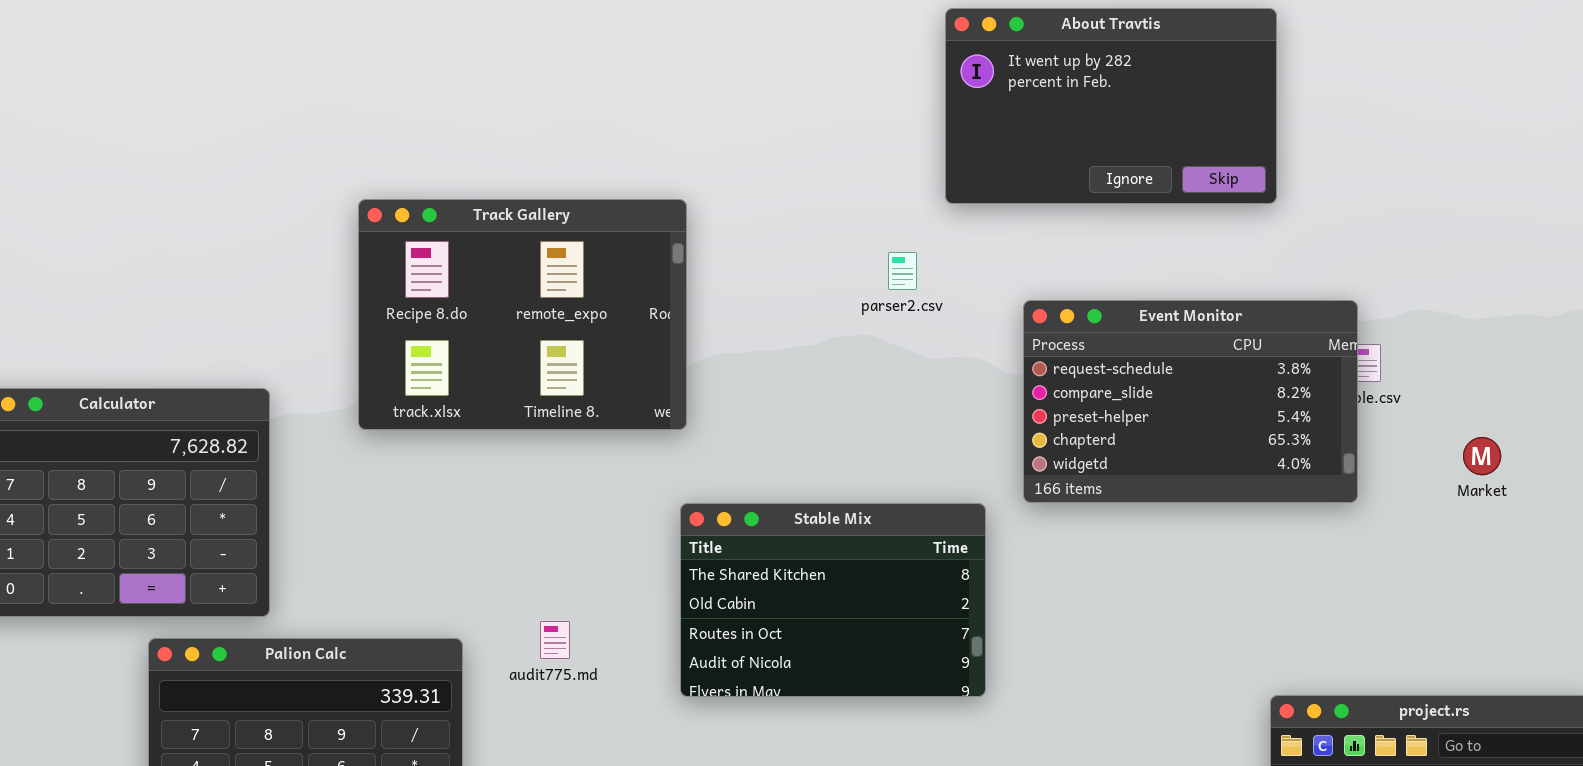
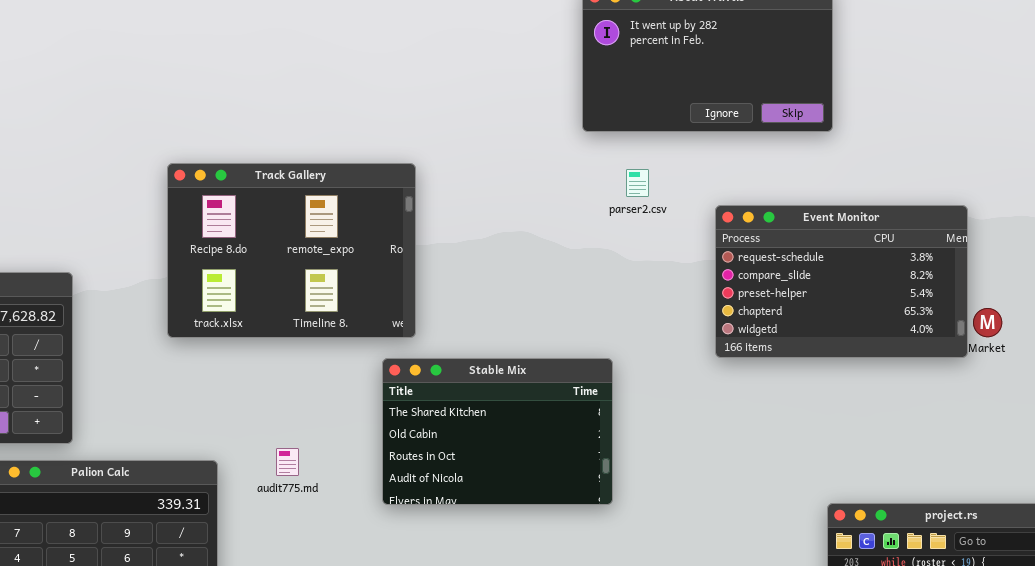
Track Gallery: [358,199,687,430] -> [167,163,416,338], moved
parser2.csv: [888,252,917,290] -> [626,169,649,197], moved
Event Monitor: [1023,300,1358,503] -> [715,205,968,358], moved

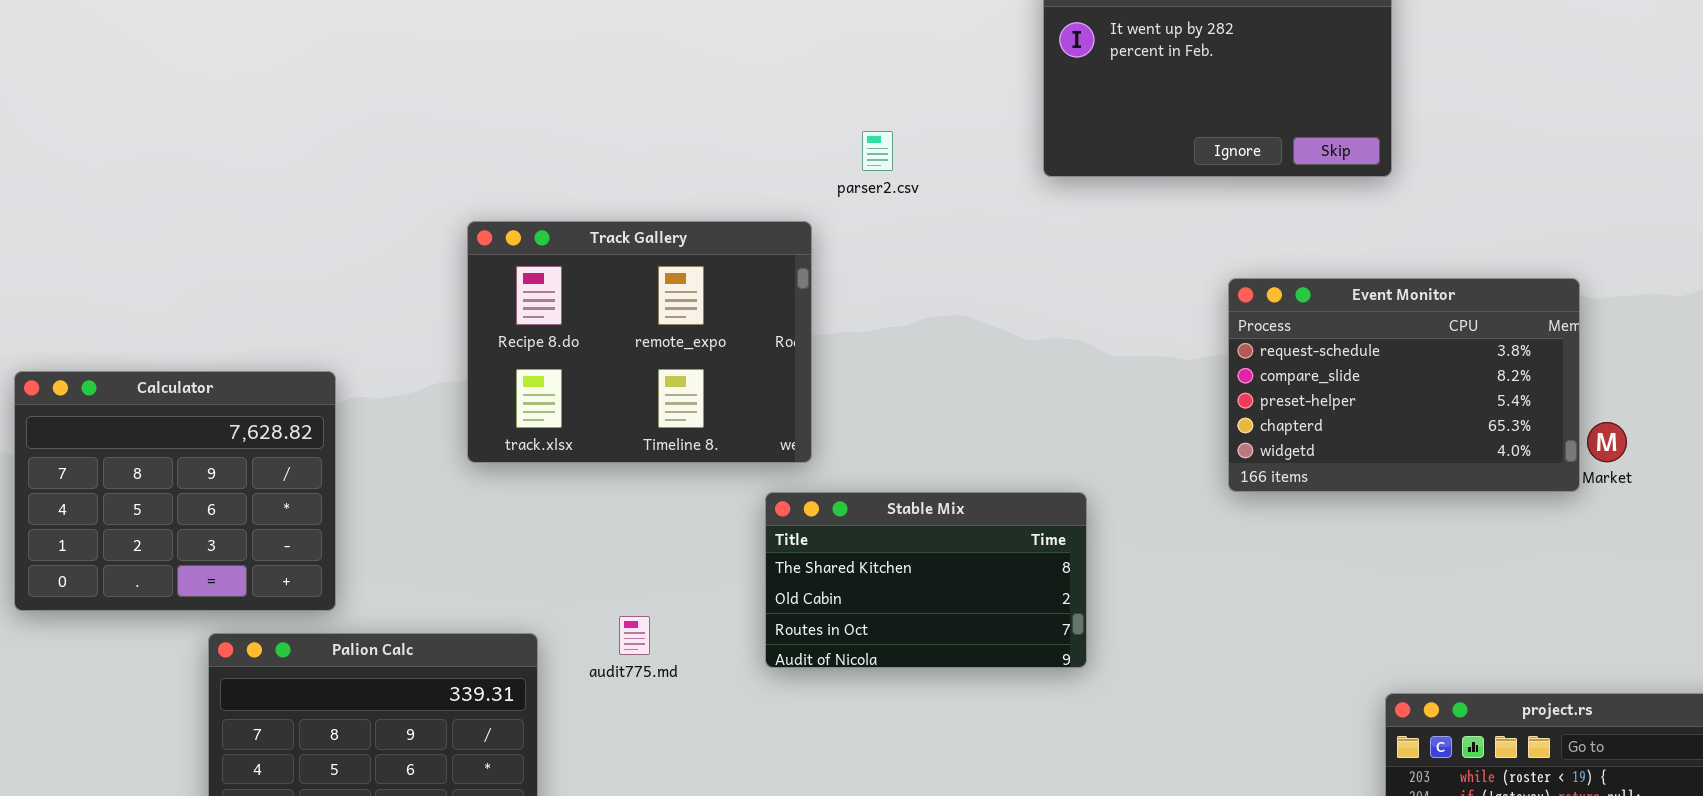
parser2.csv: [626,169,649,197] -> [862,131,893,171], moved
Stable Mix: [382,358,613,505] -> [765,492,1087,668], resized

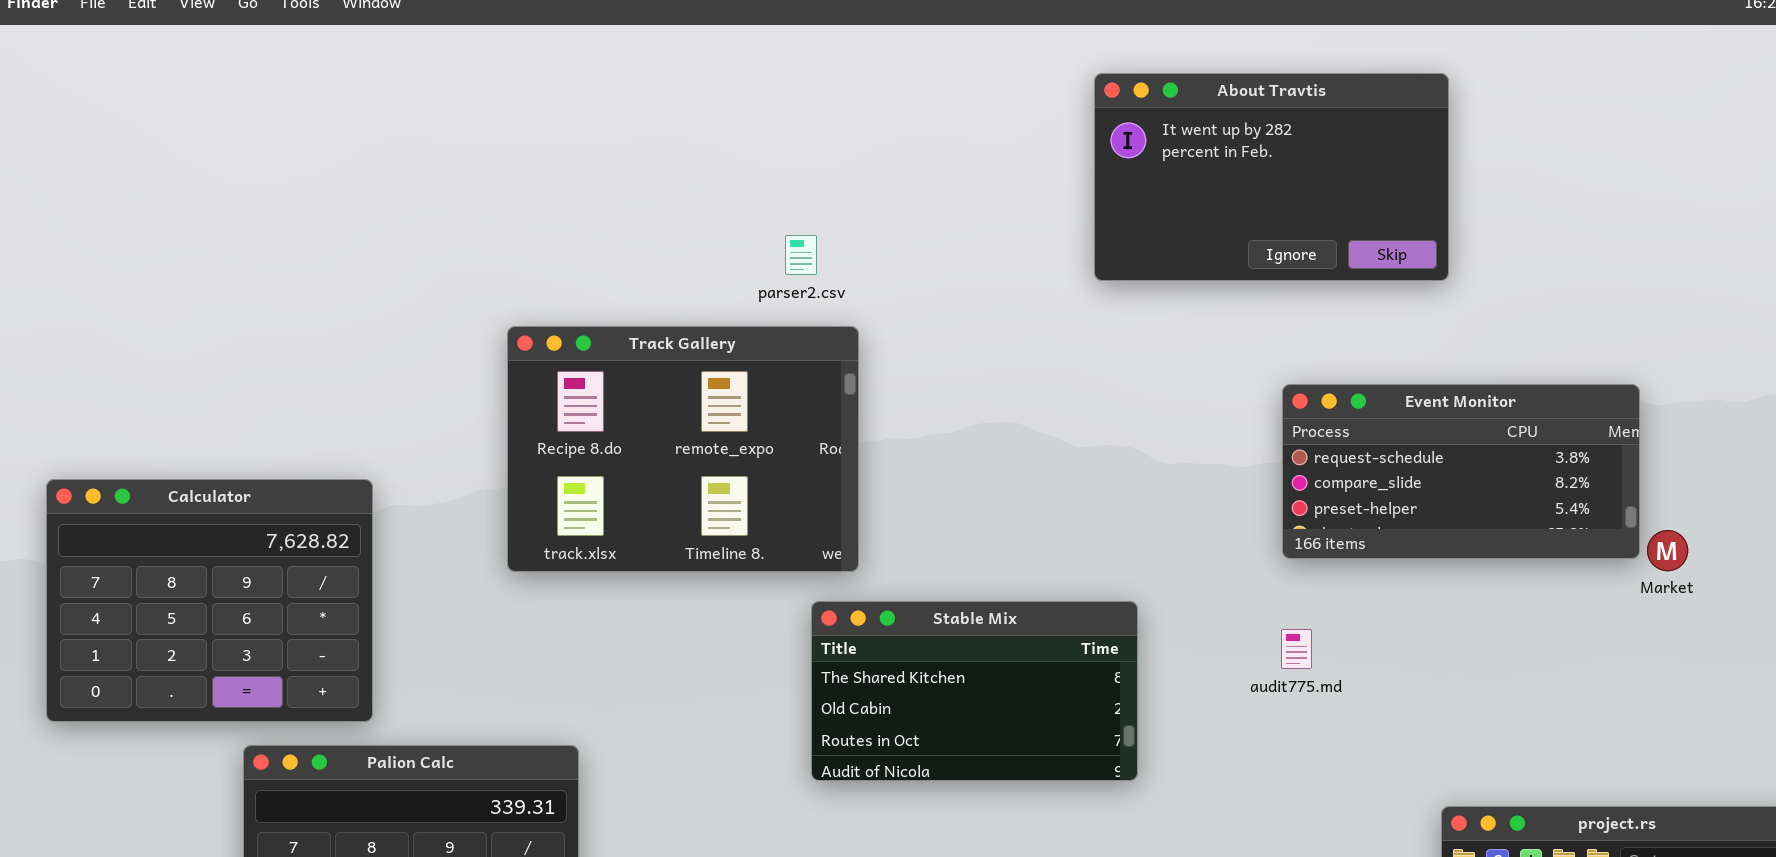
parser2.csv: [862,131,893,171] -> [785,235,817,275], moved
Event Monitor: [1228,278,1580,492] -> [1282,384,1640,559], resized
audit775.md: [619,616,650,655] -> [1281,629,1312,669], moved

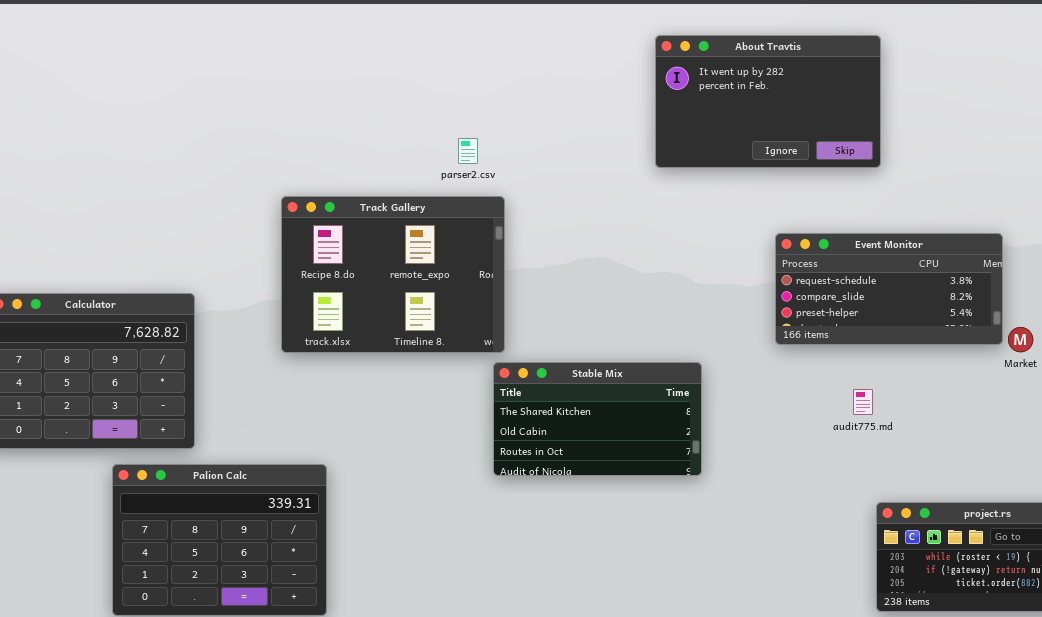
Stable Mix: [811,601,1138,781] -> [493,362,702,476], moved
audit775.md: [1281,629,1312,669] -> [853,389,873,415], moved

